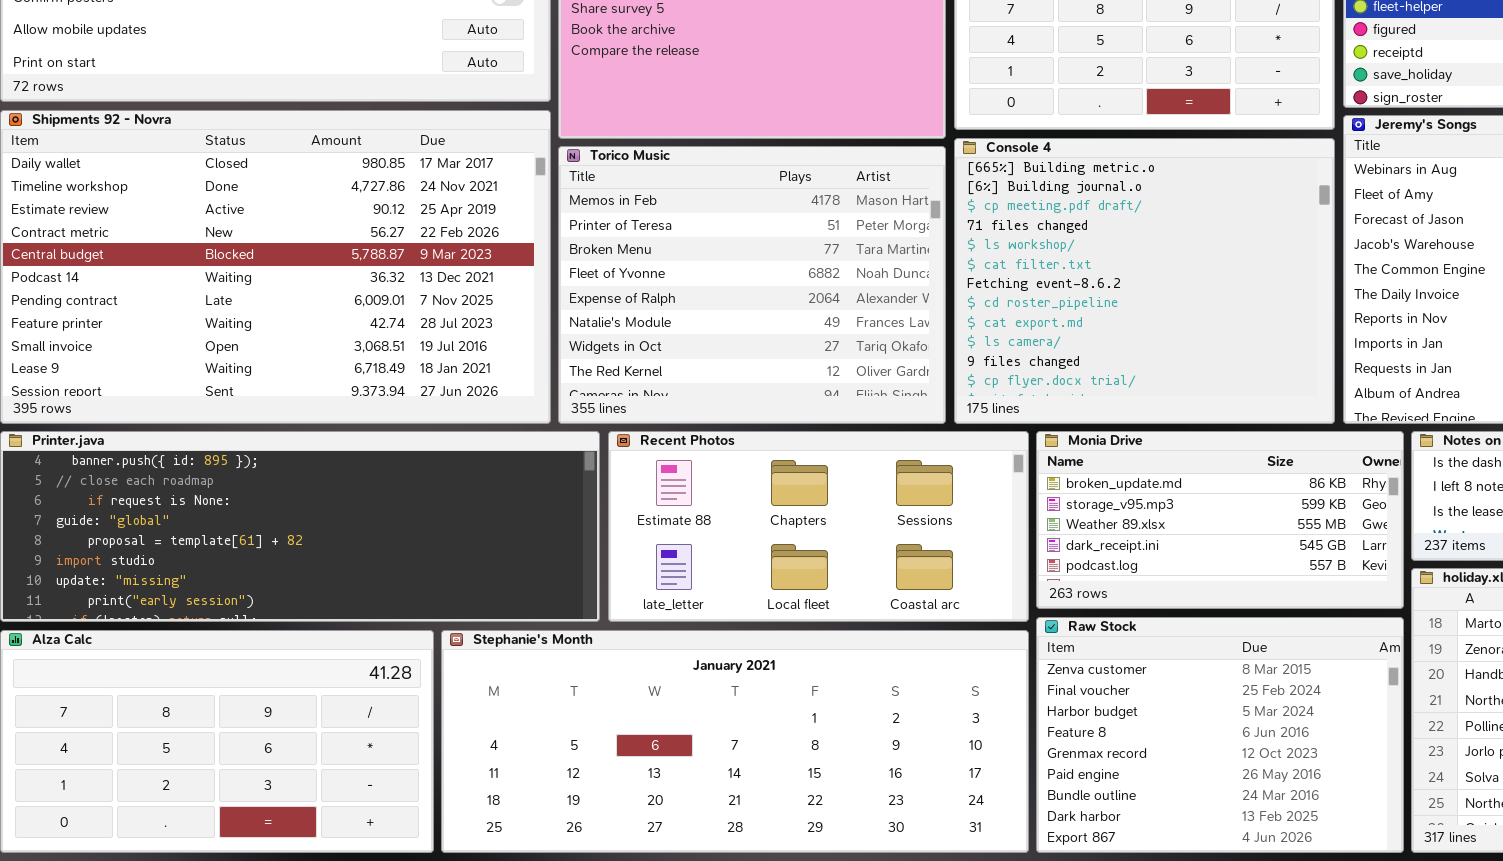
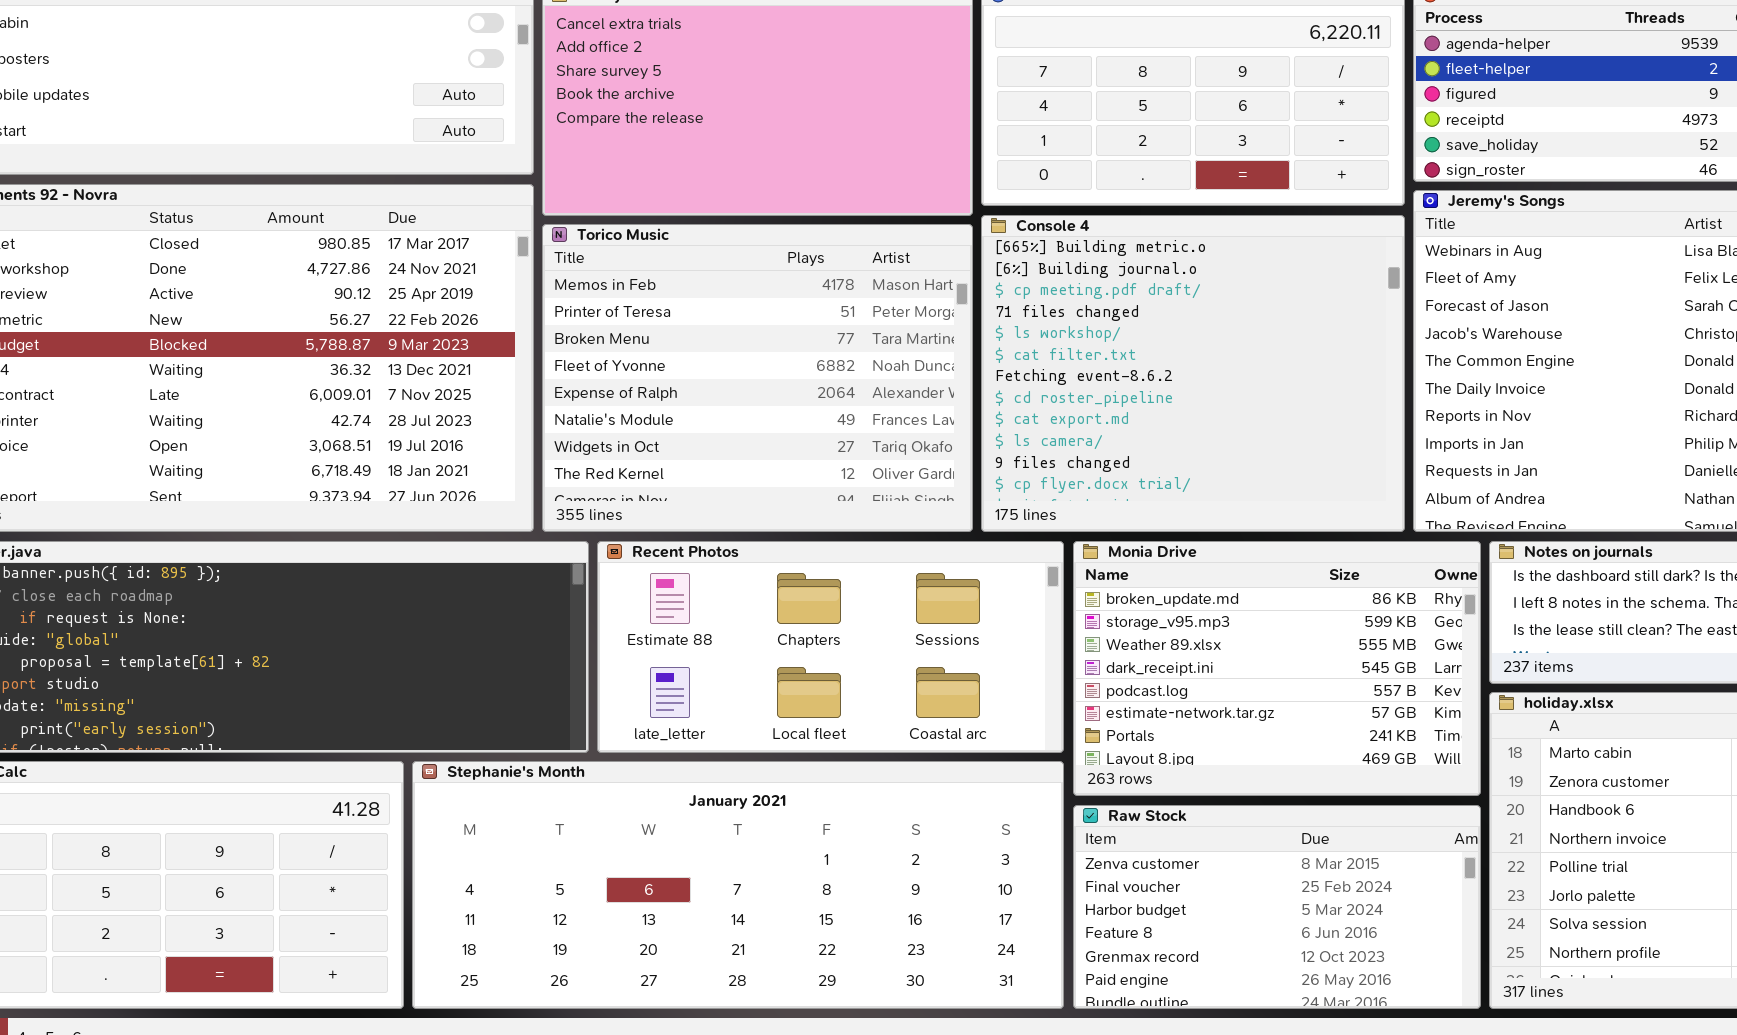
Monia Drive: [1036,431,1404,609] -> [1073,541,1481,796], resized
Raw Stock: [1036,617,1404,853] -> [1073,805,1481,1009], resized

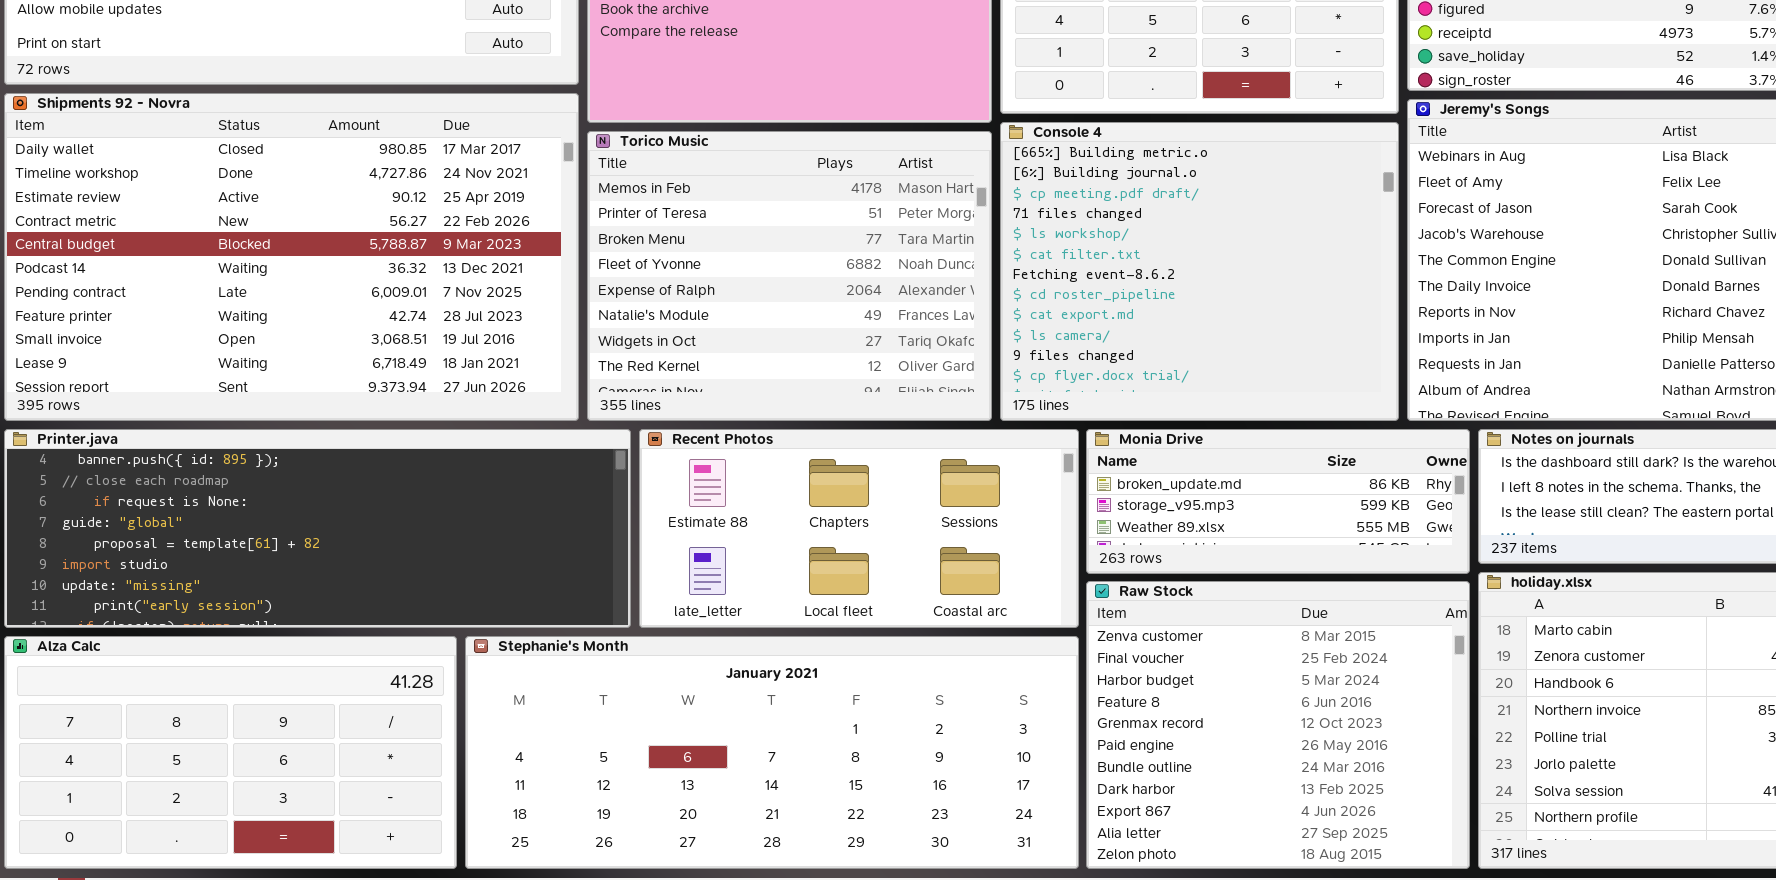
Monia Drive: [1073,541,1481,796] -> [1086,429,1470,574], resized
Raw Stock: [1073,805,1481,1009] -> [1086,581,1470,869], resized

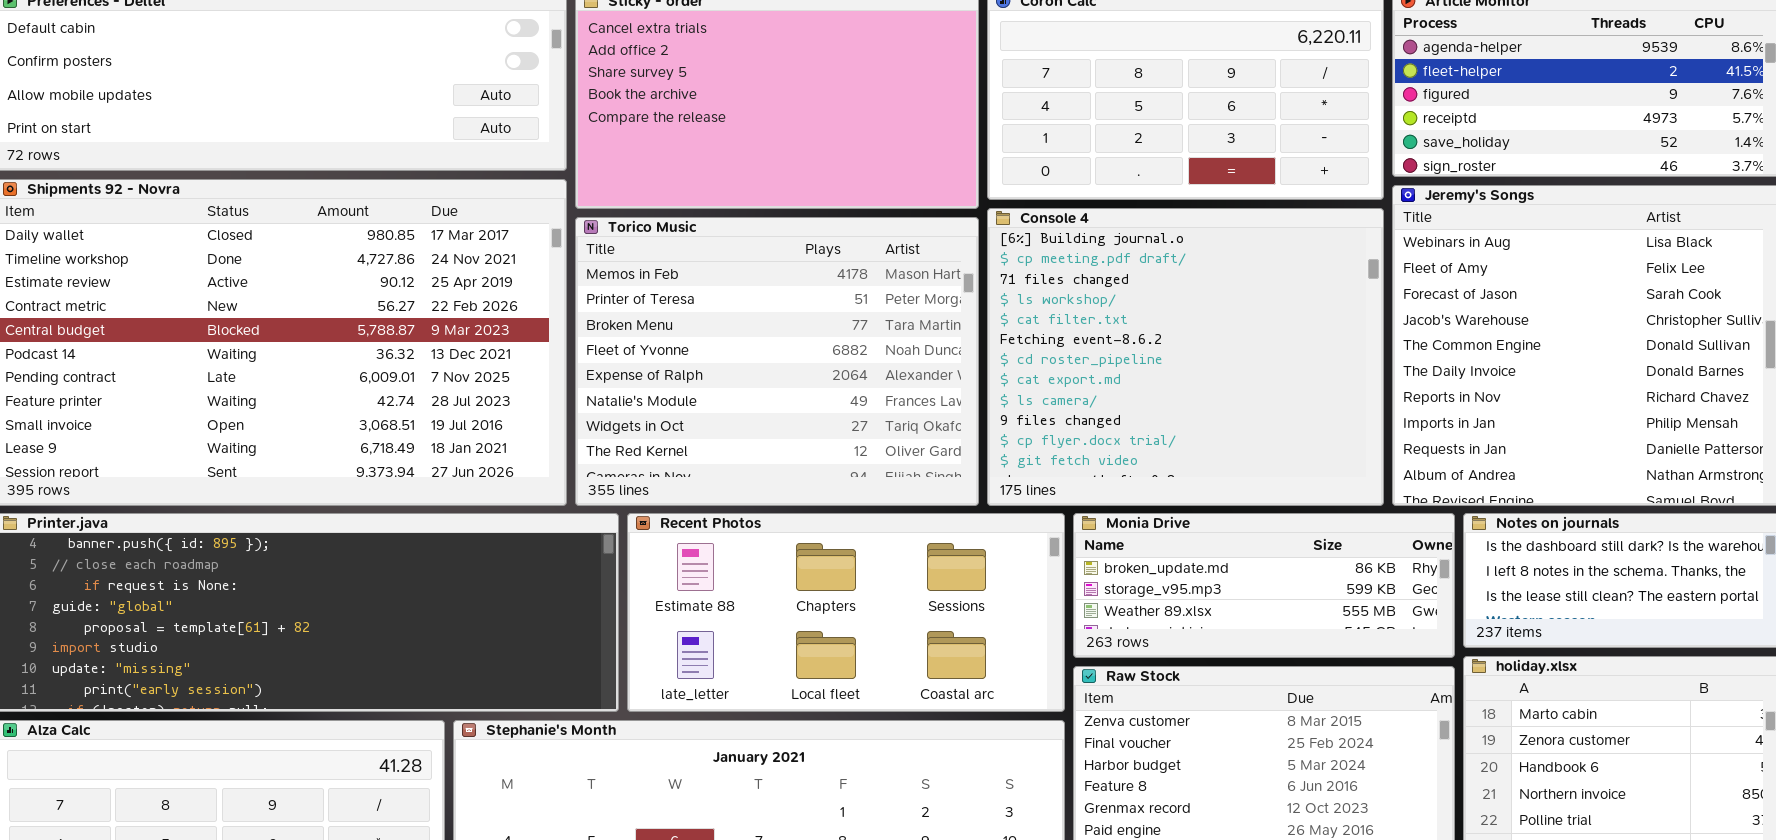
Console 4: [1000,122,1399,421] -> [987,208,1384,506], scrolled down 1 row

